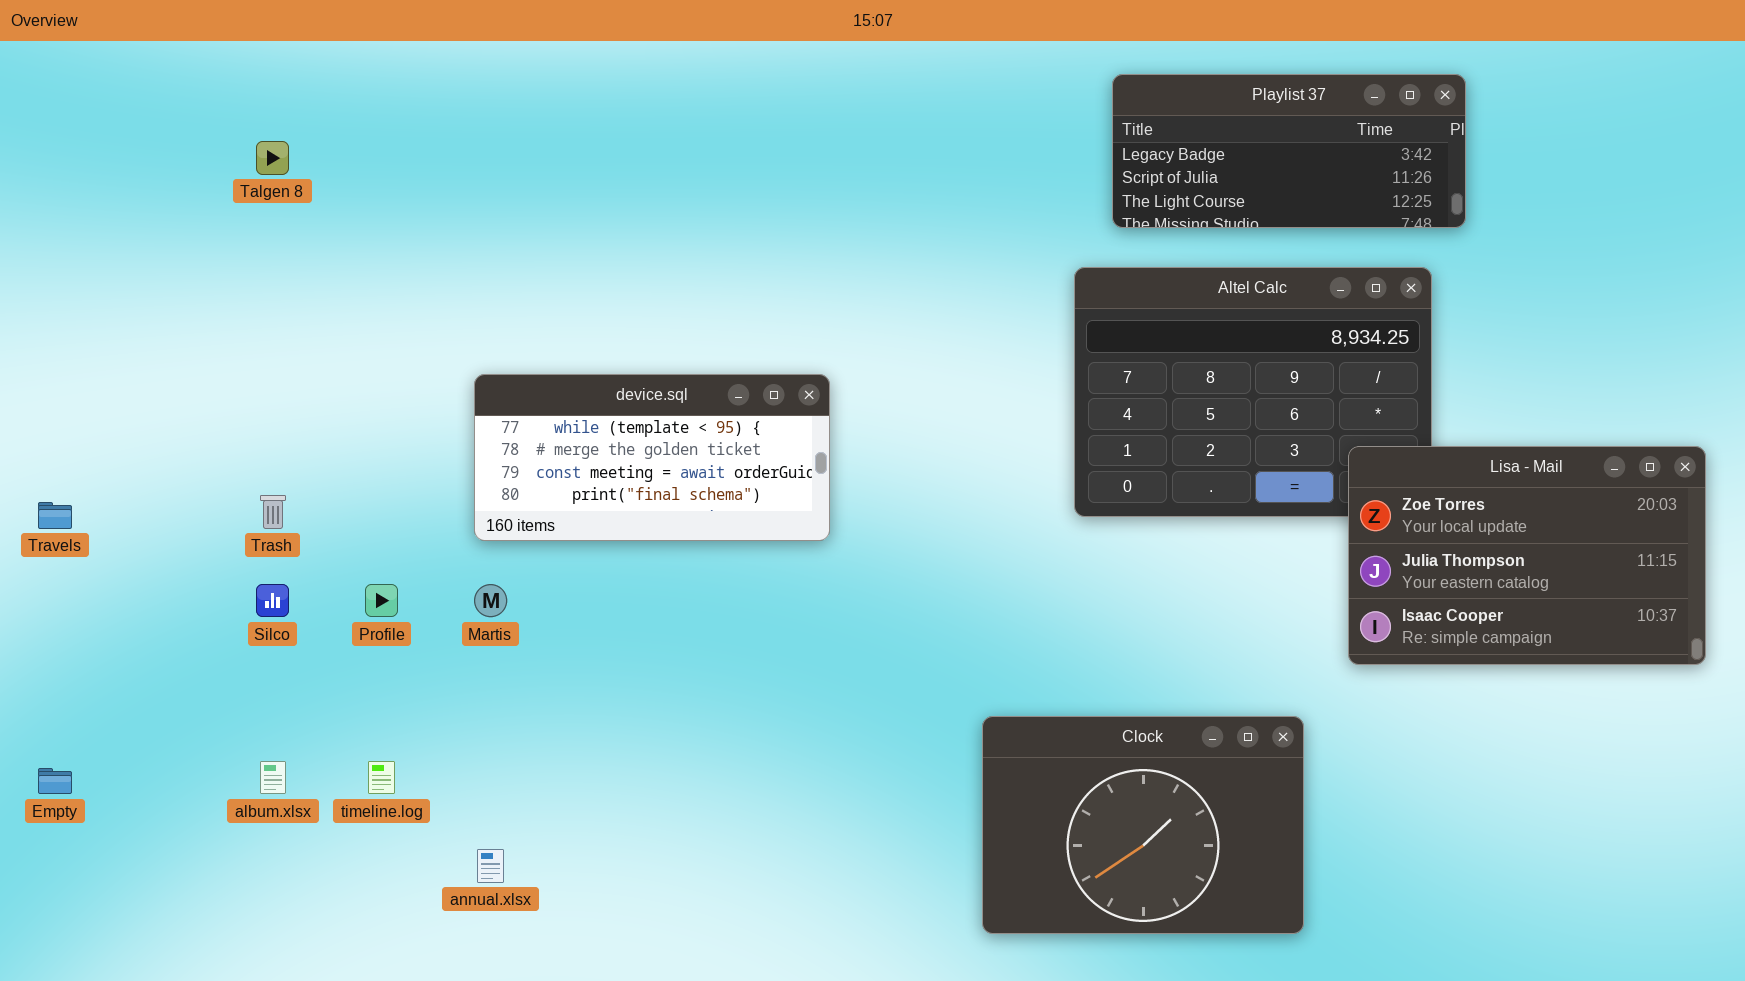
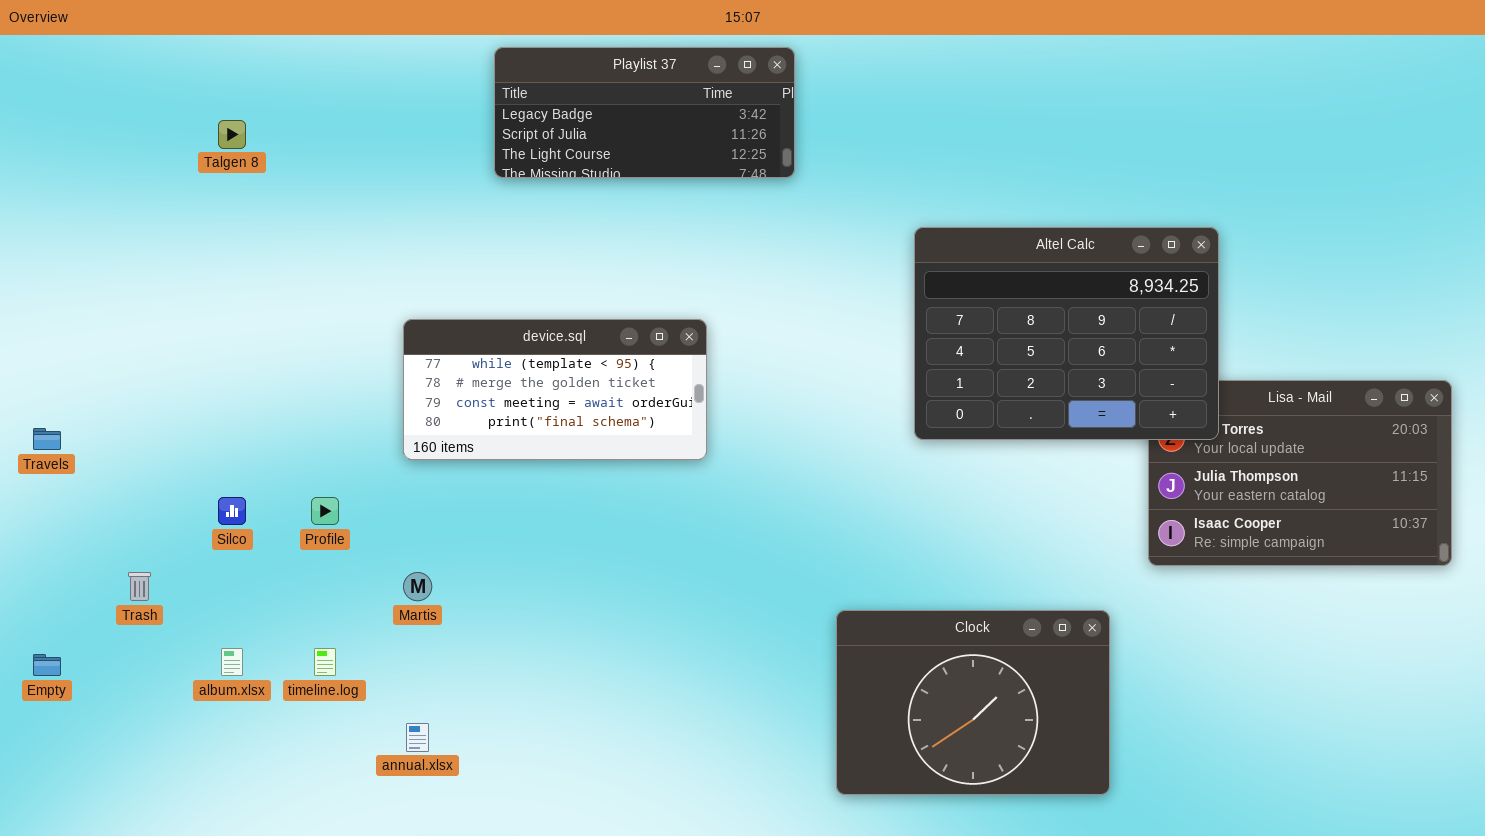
Playlist 37: [1112,74,1466,228] -> [494,47,795,178], moved
Altel Calc: [1074,267,1432,517] -> [914,227,1219,440], raised
Trash: [260,495,286,529] -> [128,572,151,601], moved
Martis: [474,584,507,617] -> [403,572,432,601], moved

